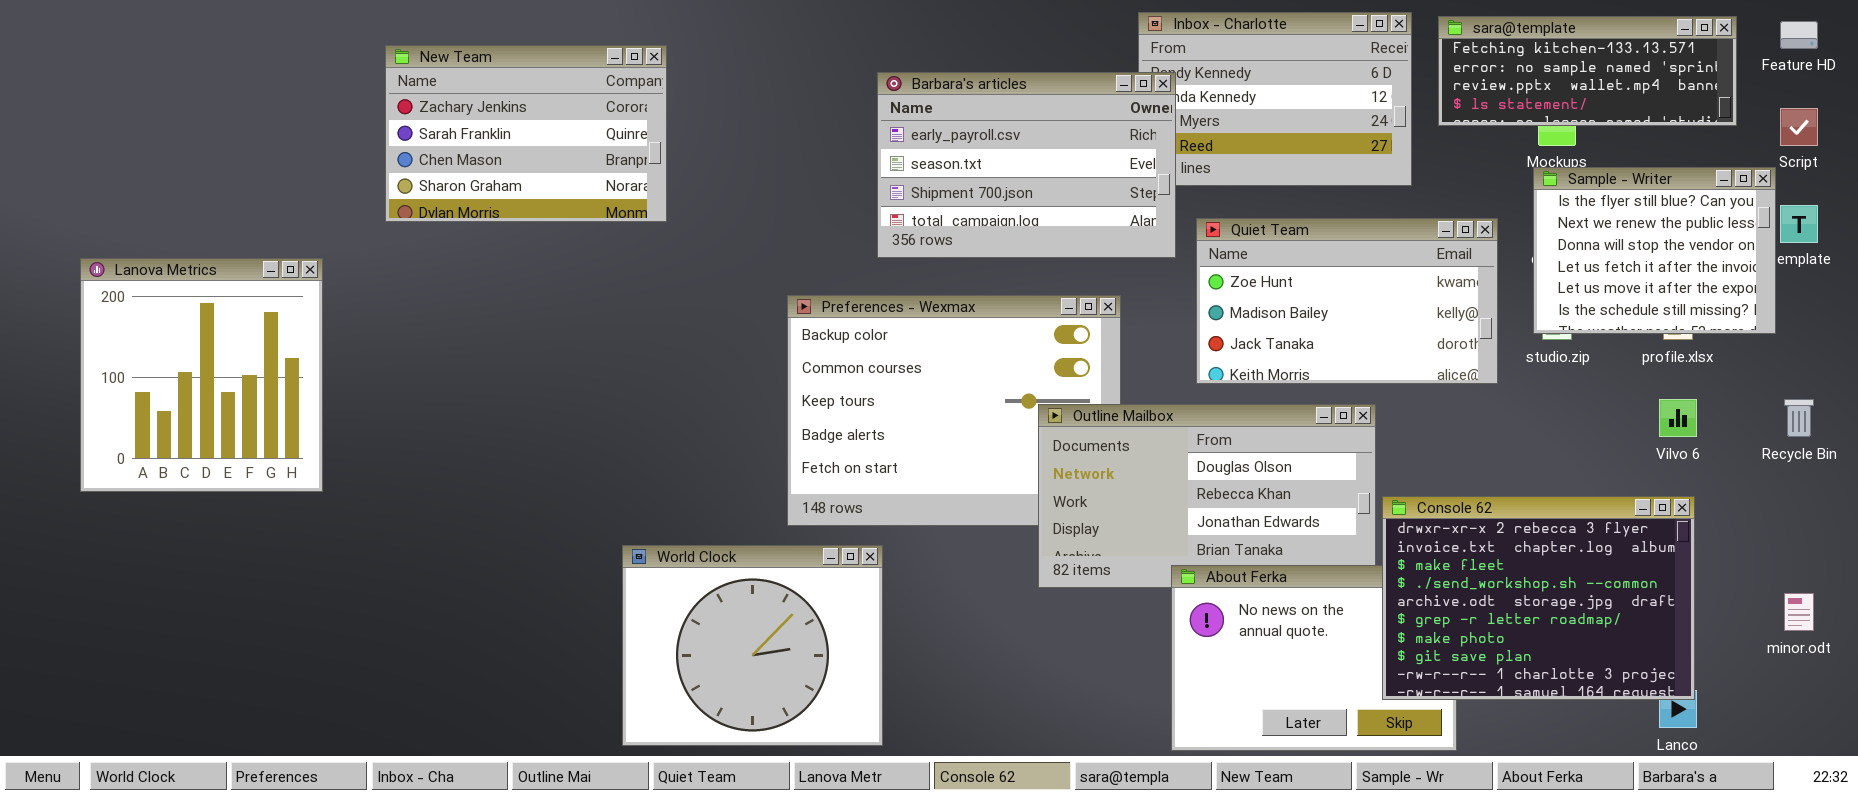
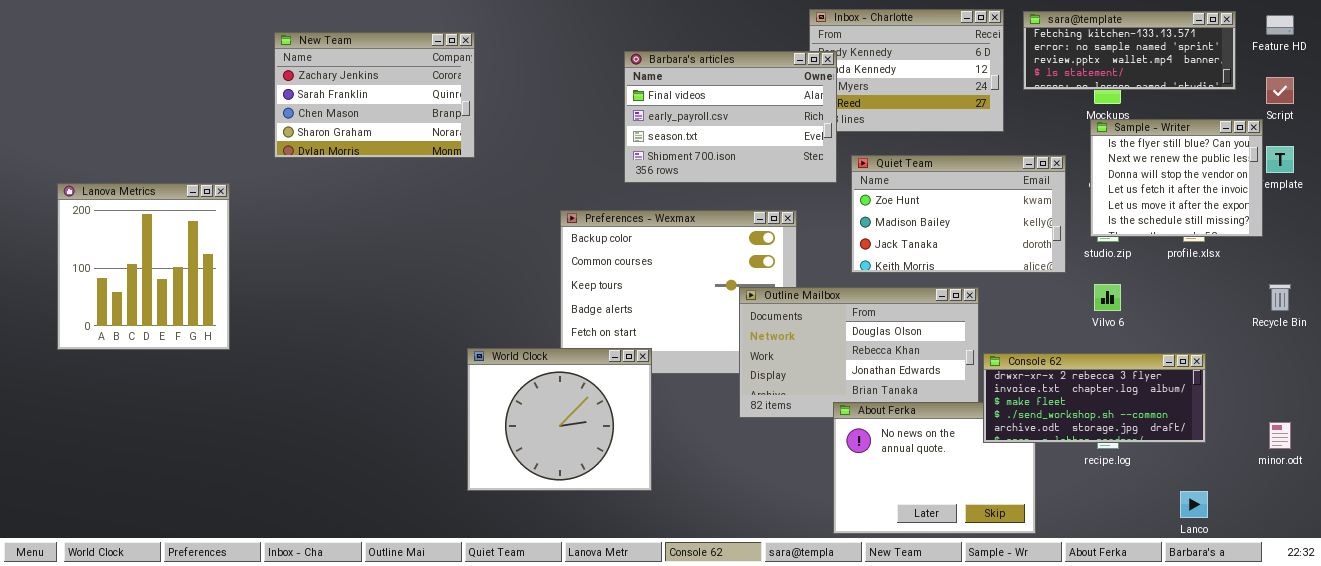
Barbara's articles: [877,72,1176,258] -> [624,51,837,183], scrolled up 1 row
Vilvo 6: [1659,399,1697,437] -> [1094,284,1121,311], moved
Console 62: [1382,496,1695,700] -> [983,353,1206,443], resized
World Clock: [622,545,883,746] -> [467,348,652,491], moved

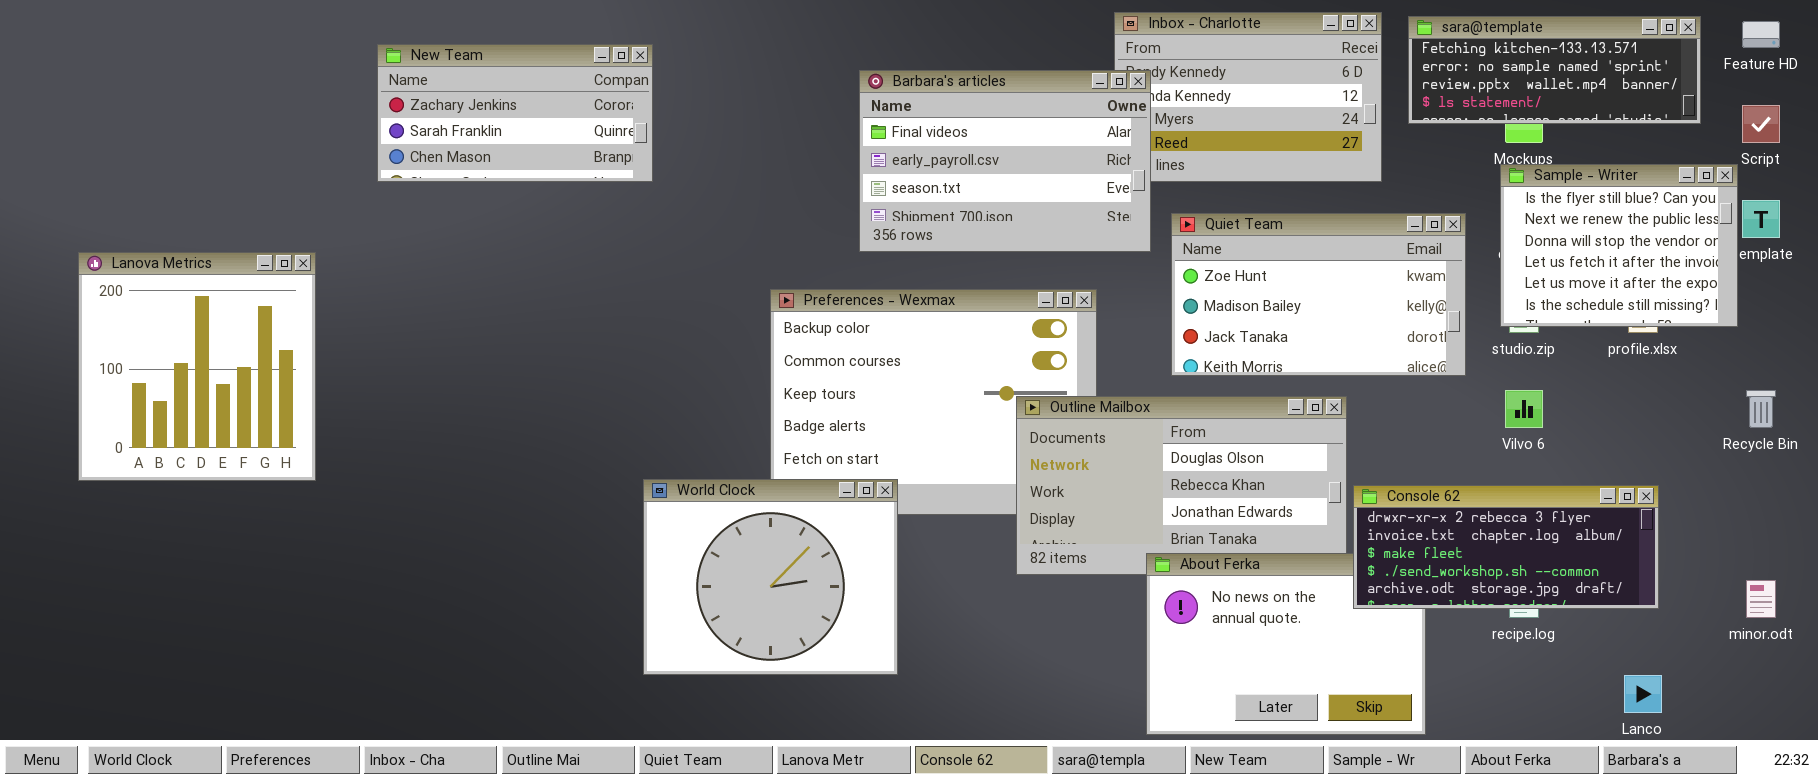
New Team: [274,32,475,158] -> [377,44,653,182], resized

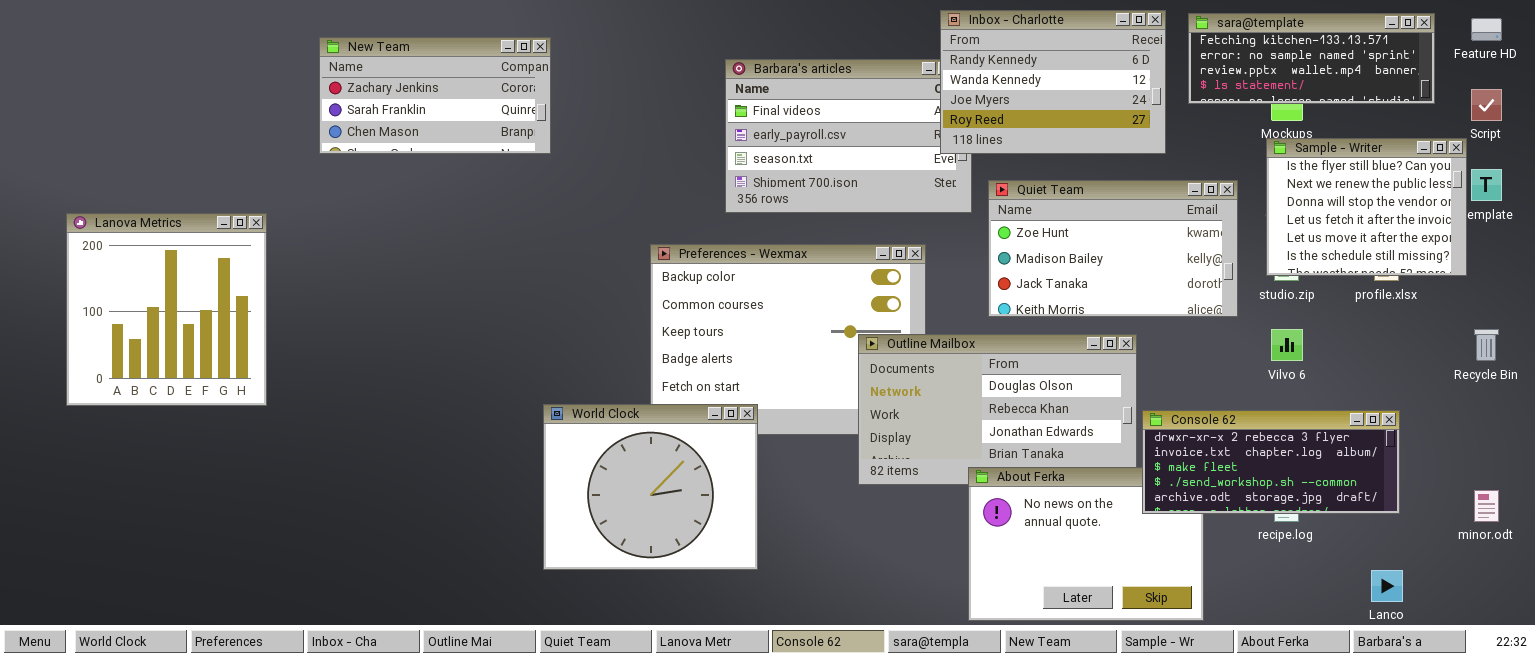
Inbox - Charlotte: [1114,12,1382,182] -> [940,10,1166,154], raised

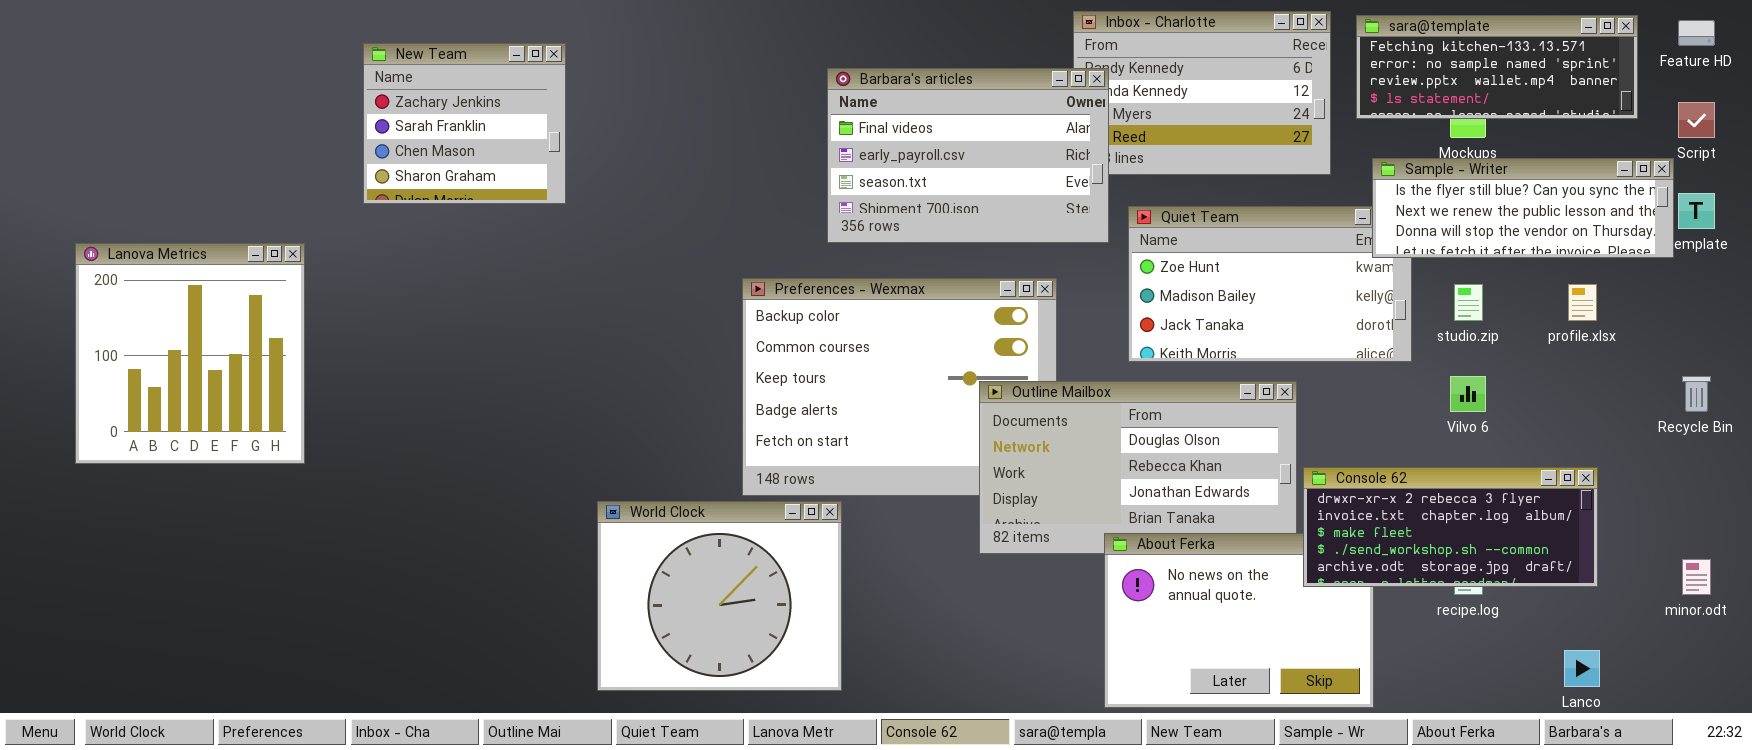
New Team: [319,37,551,154] -> [363,43,566,204], resized
Barbara's articles: [725,59,972,213] -> [827,68,1109,243], raised
Sample - Writer: [1266,138,1467,276] -> [1372,158,1674,258], resized
World Clock: [543,404,758,570] -> [597,501,842,691], moved

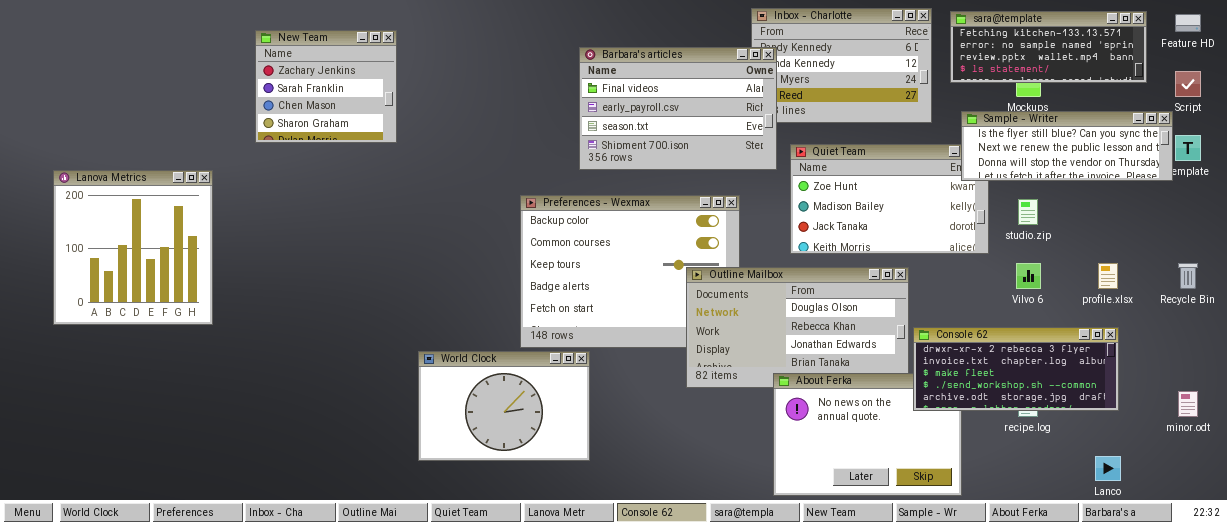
profile.xlsx: [1568,284,1597,321] -> [1098,263,1118,289], moved
World Clock: [597,501,842,691] -> [418,351,590,461], resized

